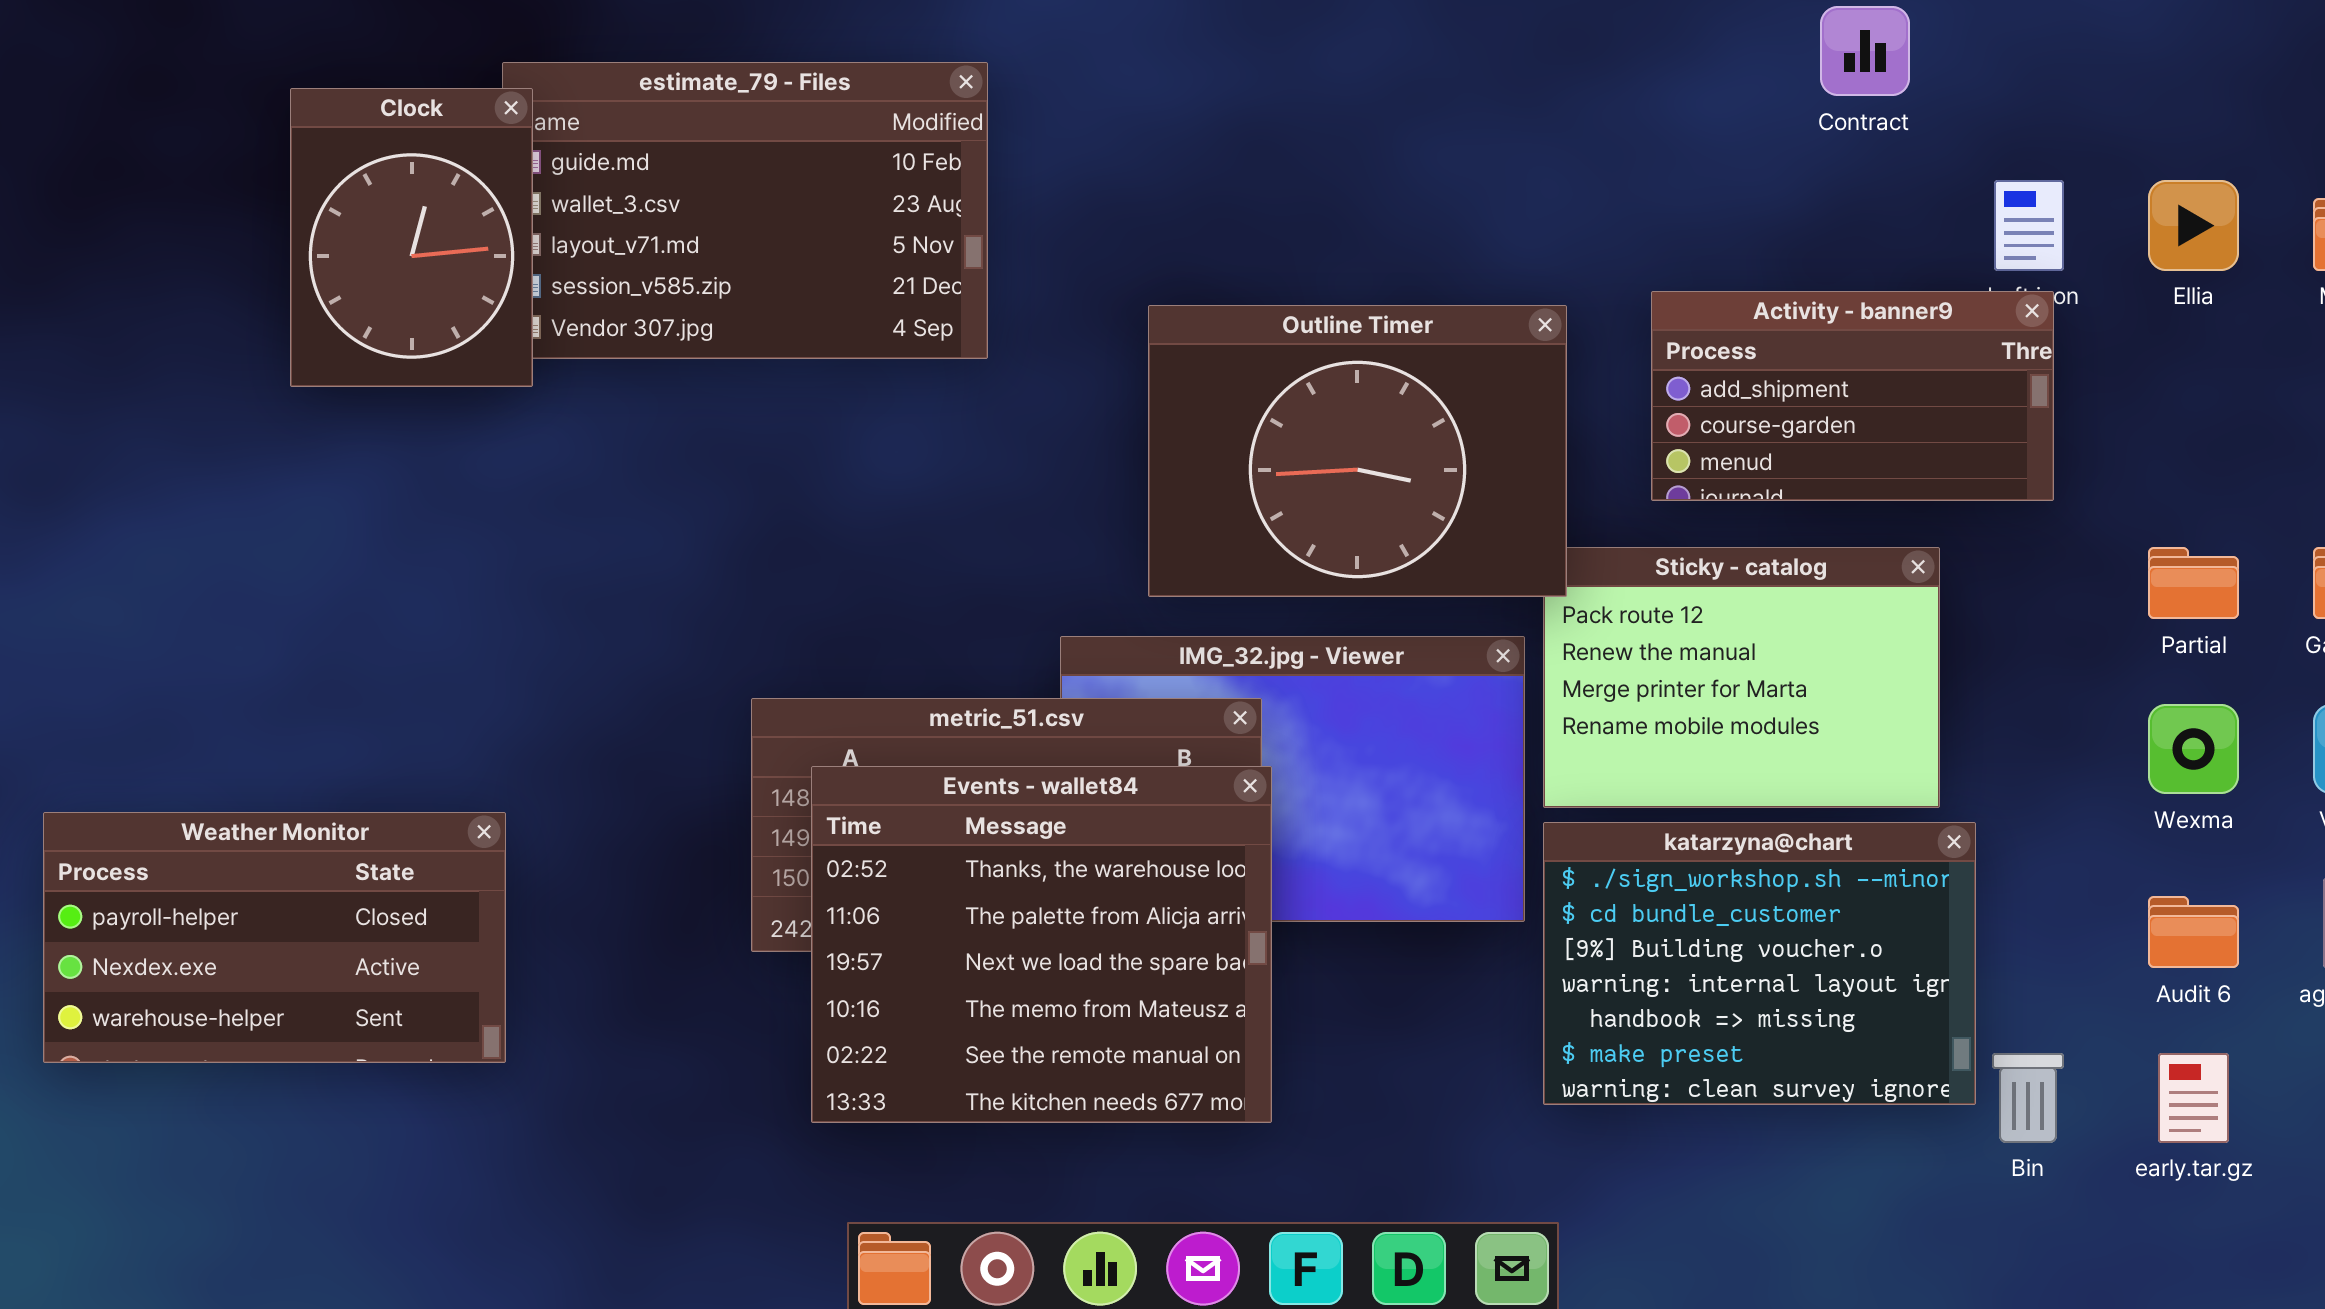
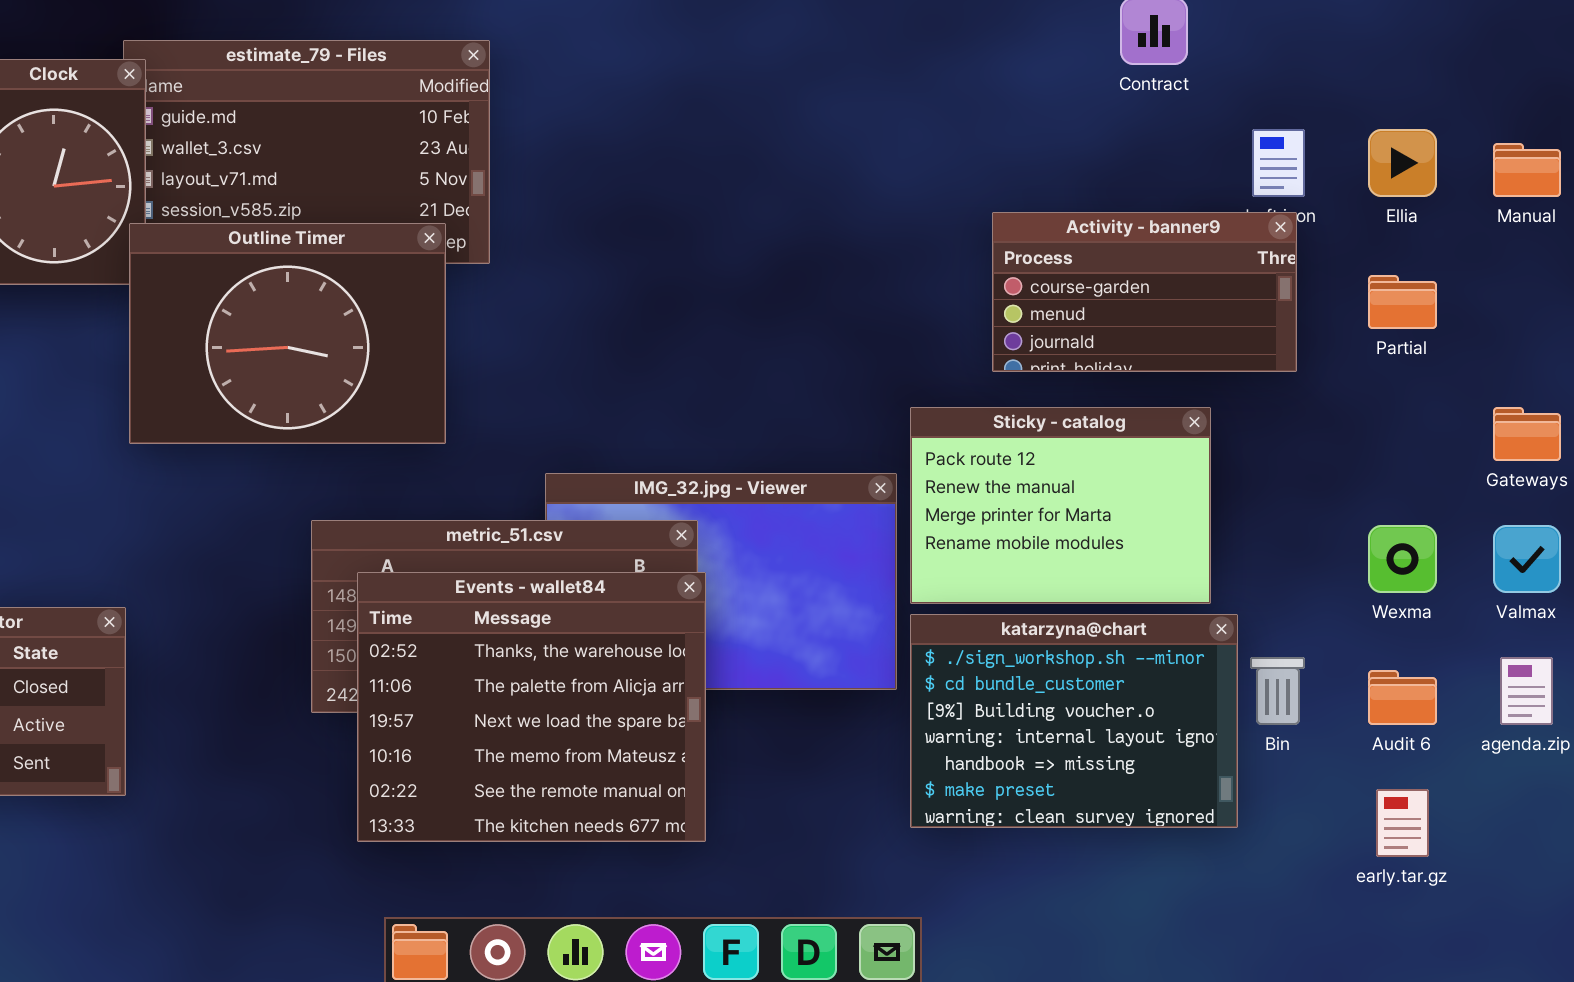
Activity - banner9: [1651,291,2054,501] -> [992,212,1297,372], scrolled down 1 row
Outline Timer: [1148,305,1567,597] -> [129,223,446,444], moved
Partial: [2148,547,2239,619] -> [1368,275,1437,329], moved
Bin: [1992,1053,2064,1143] -> [1250,657,1305,725], moved

